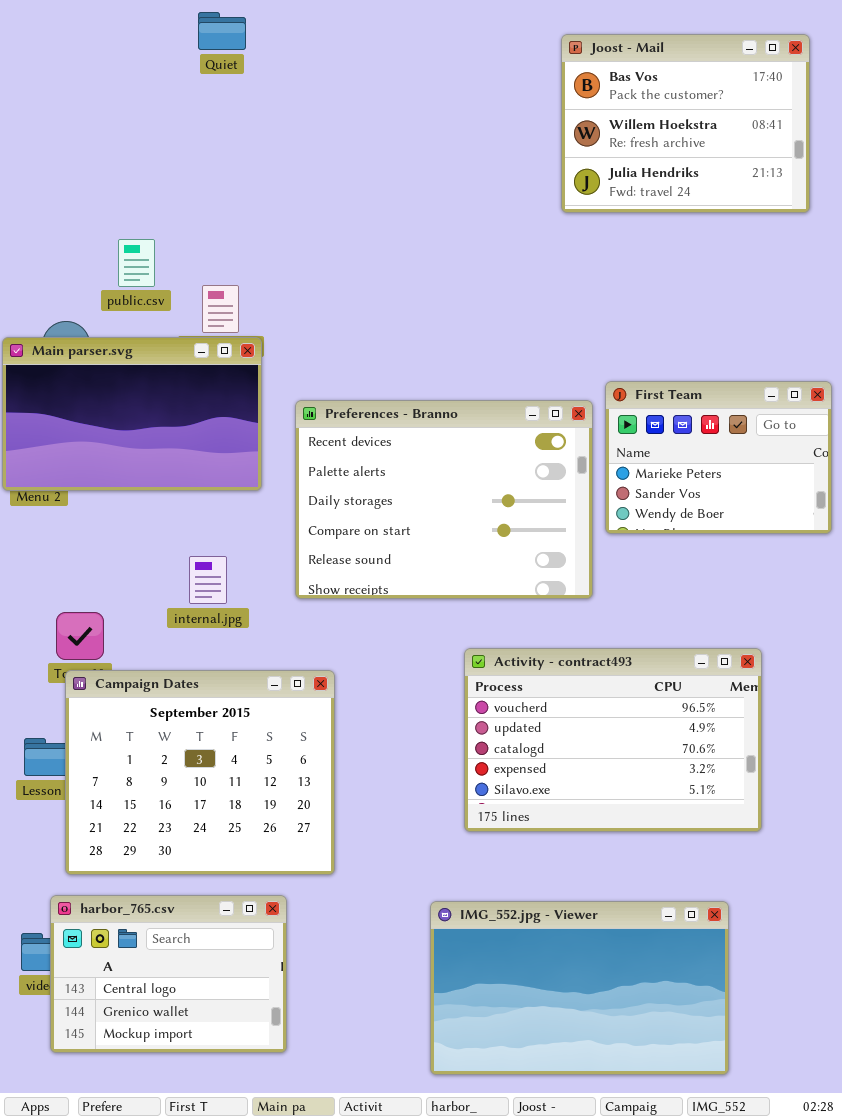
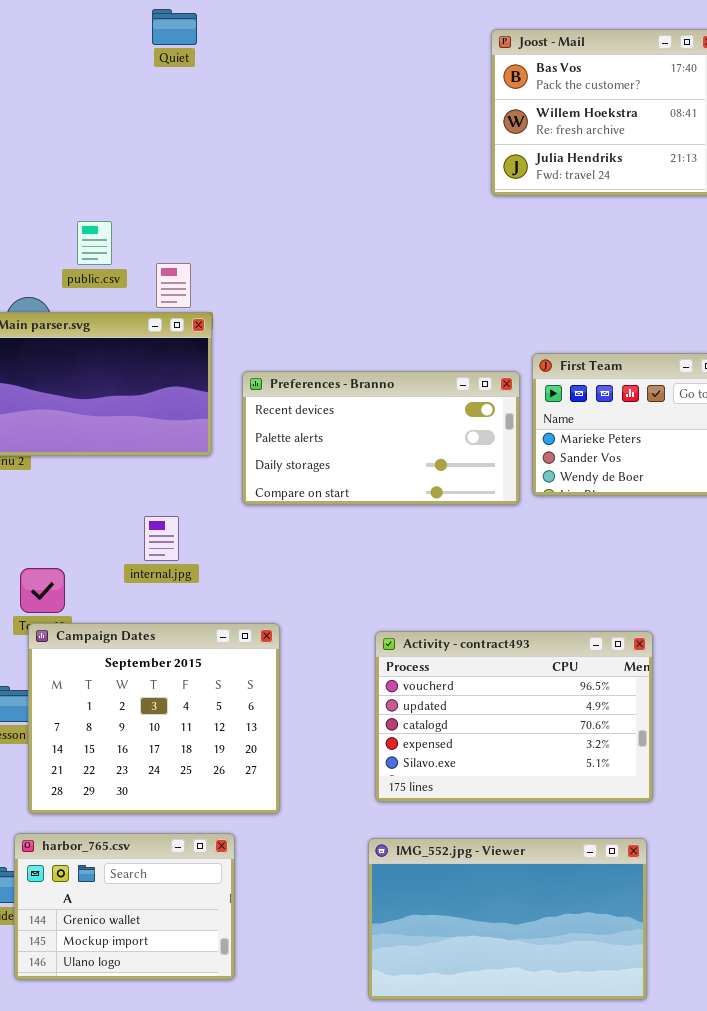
Preferences - Branno: [295,400,593,599] -> [242,371,520,505], resized
Activity - contract493: [464,648,762,832] -> [375,631,653,802], moved
harbor_765.csv: [50,895,287,1053] -> [14,833,235,980], scrolled down 1 row

